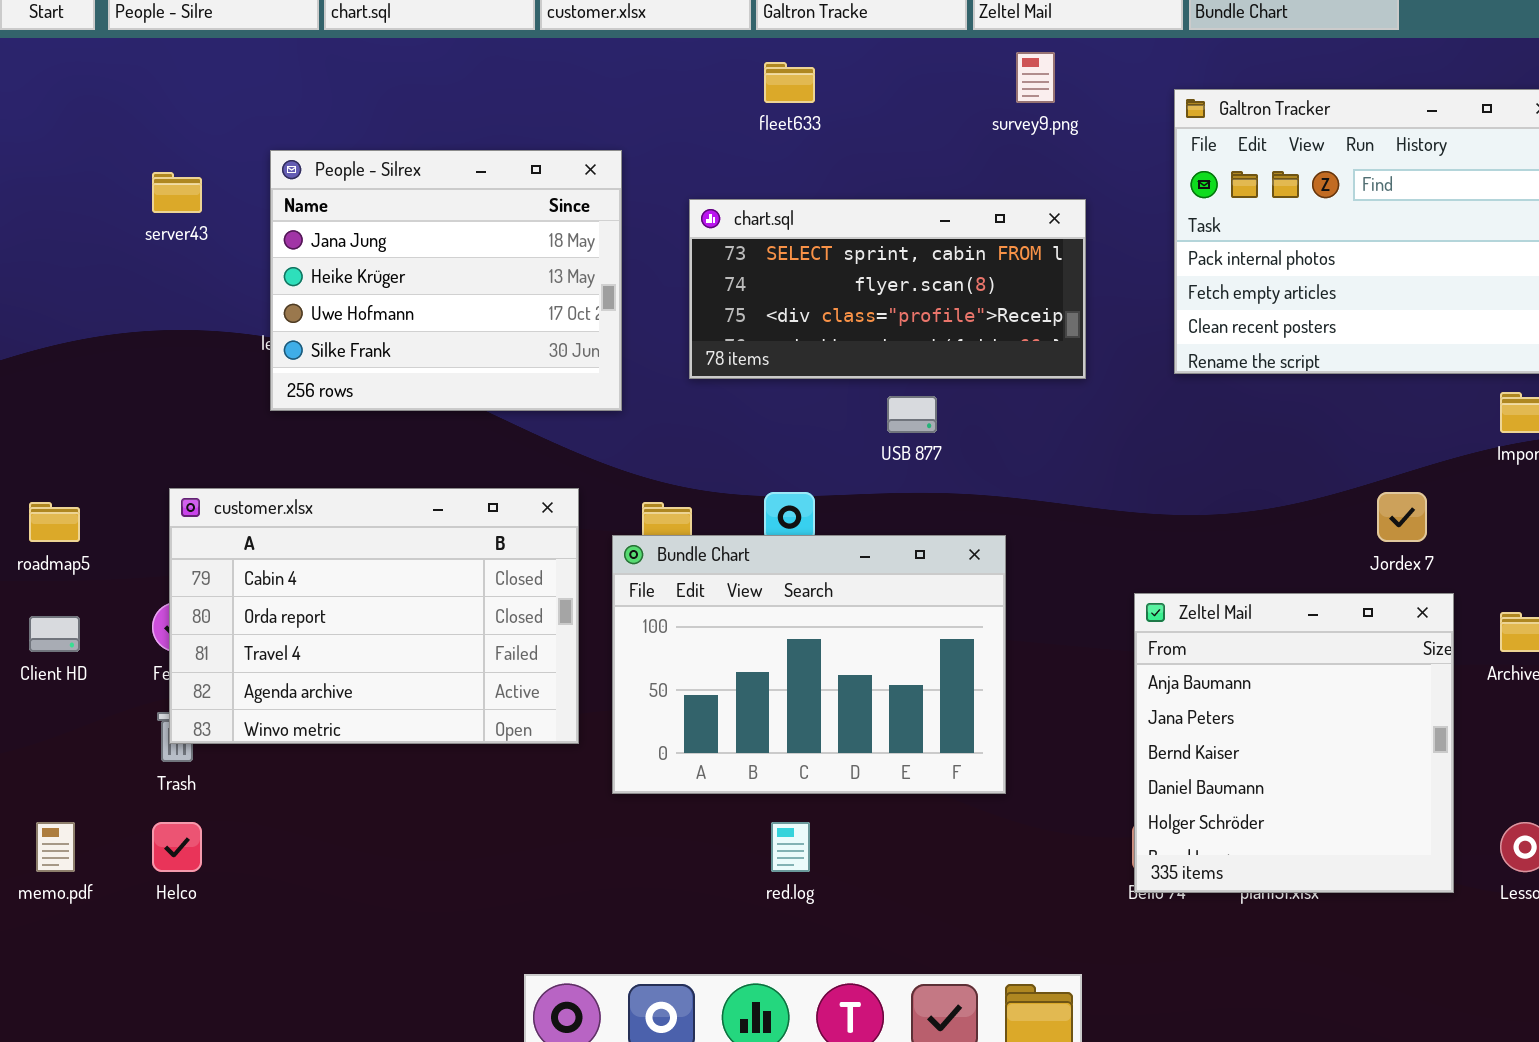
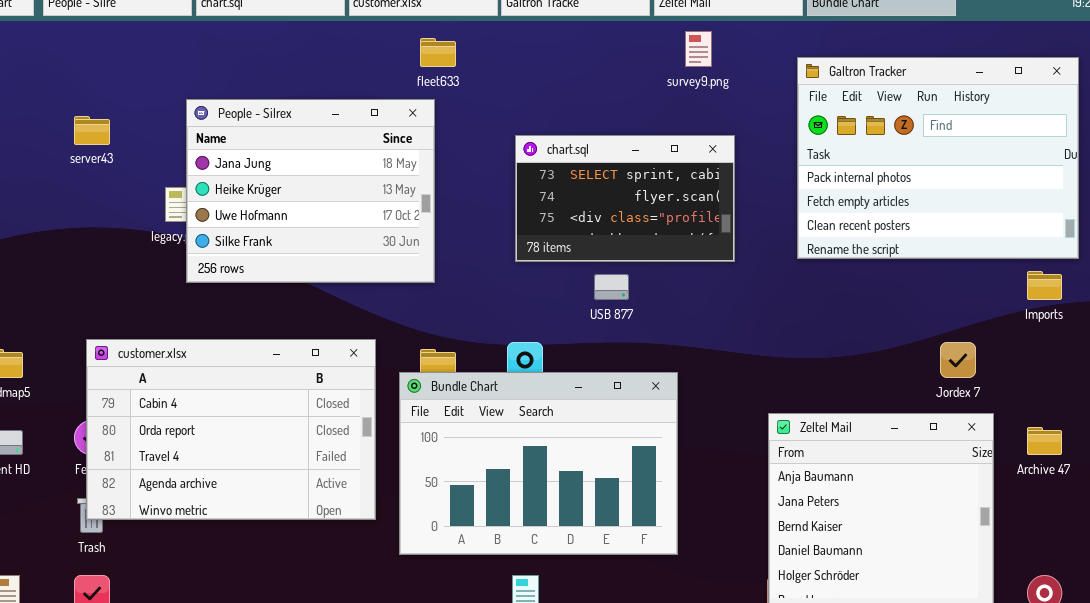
fleet633: [764,62,815,103] -> [420,38,456,67], moved
People - Silrex: [270,150,622,411] -> [186,99,435,283], moved
chart.sql: [689,199,1086,379] -> [515,135,735,262], resized

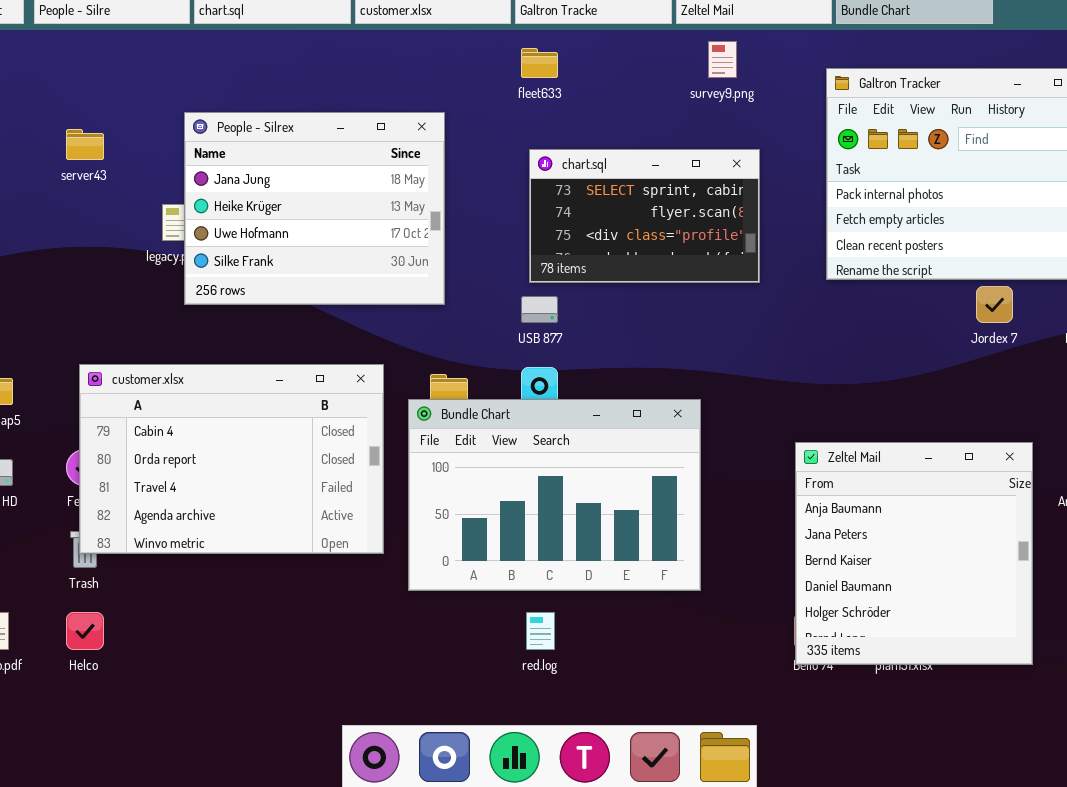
fleet633: [420,38,456,67] -> [521,48,558,78], moved
USB 877: [594,274,629,300] -> [521,296,558,323], moved
Jordex 7: [940,342,976,378] -> [976,286,1013,323], moved

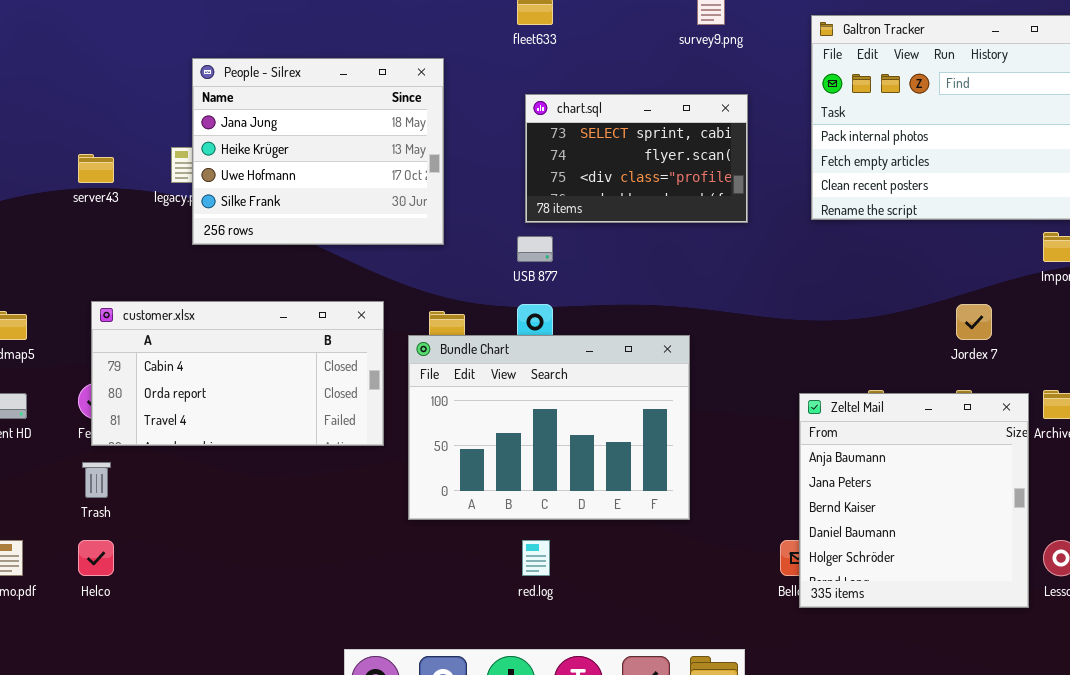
server43: [66,129,104,160] -> [78,154,114,183], moved
Jordex 7: [976,286,1013,323] -> [956,304,992,340], moved
customer.xlsx: [79,364,384,554] -> [91,301,384,446], resized
Zeltel Mail: [795,442,1033,665] -> [799,393,1029,608], moved

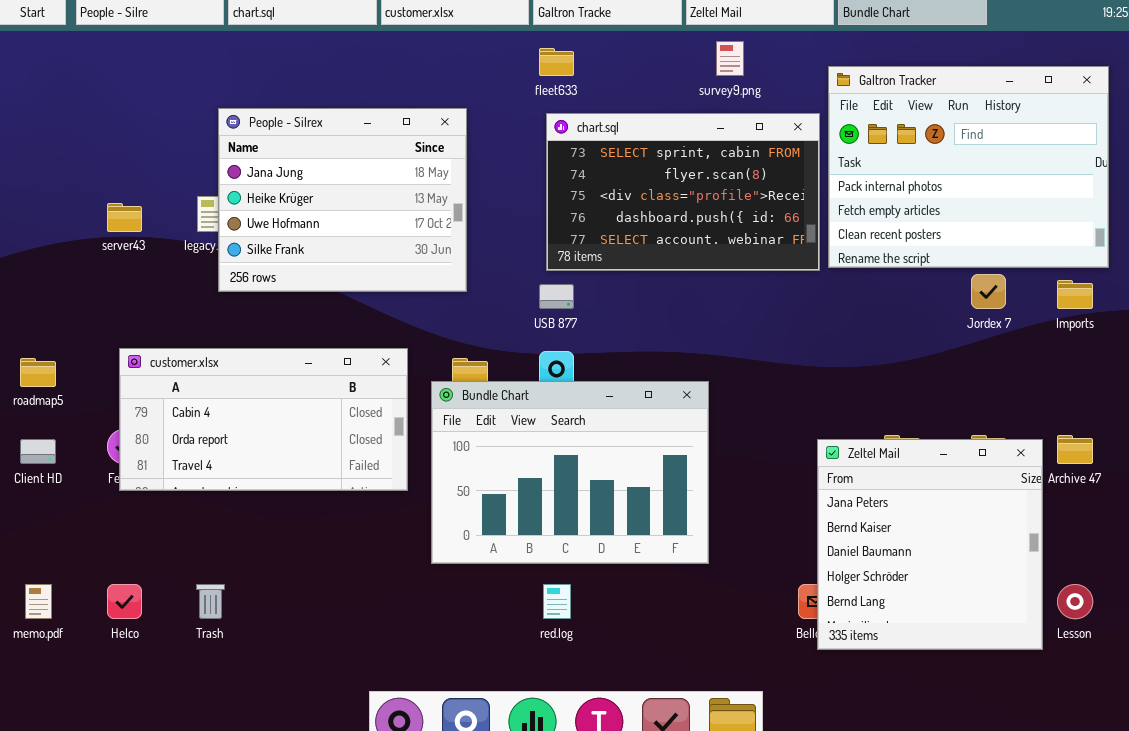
chart.sql: [525,94,748,223] -> [546,113,820,271], resized
Jordex 7: [956,304,992,340] -> [971,274,1006,309], moved
Zeltel Mail: [799,393,1029,608] -> [817,439,1043,650], scrolled down 1 row
Trash: [82,462,111,498] -> [196,584,225,619], moved

